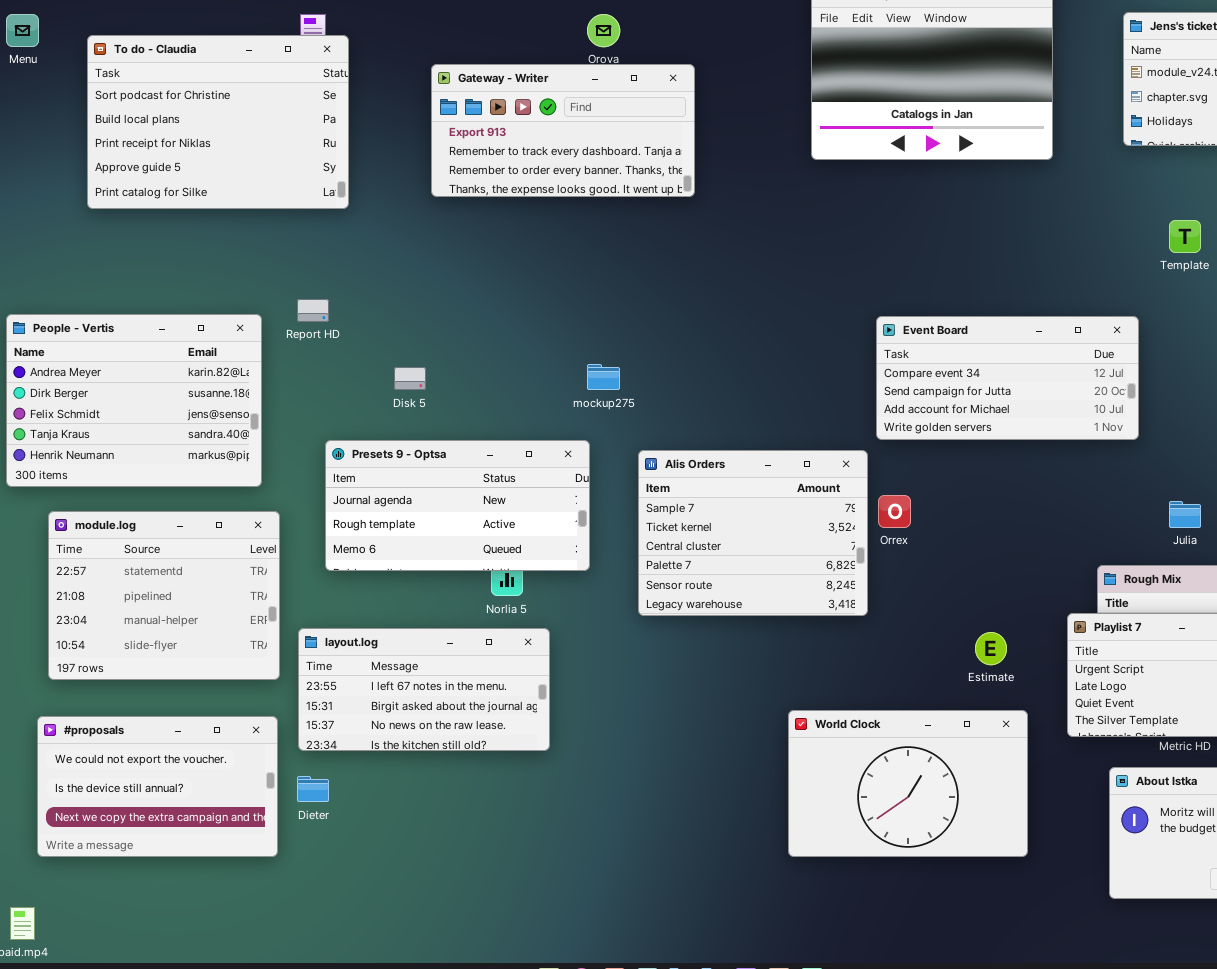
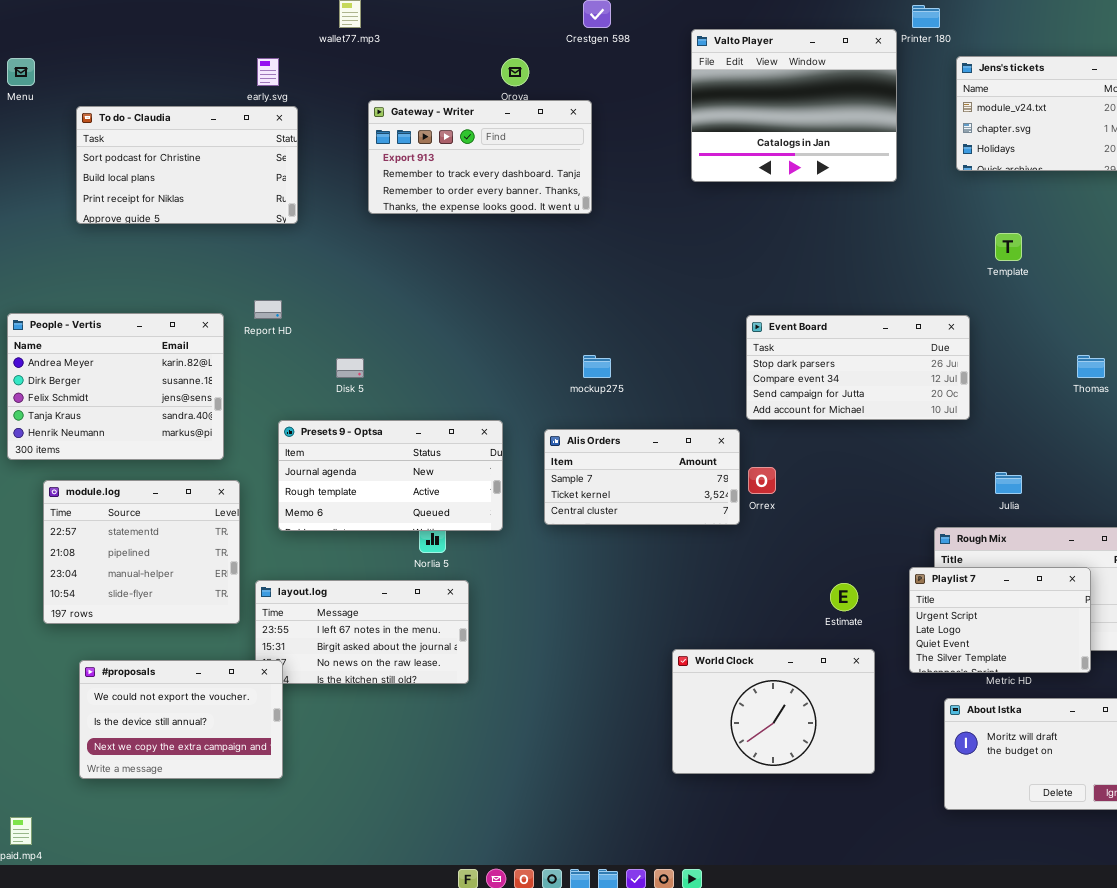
To do - Claudia: [87,35,349,209] -> [76,106,298,224], resized
Event Board: [876,316,1139,440] -> [746,315,970,420], scrolled up 1 row
mockup275: [587,364,620,390] -> [583,355,611,378], moved
Alis Orders: [638,450,868,616] -> [544,429,740,525], resized
#proposals: [37,716,278,857] -> [79,660,283,779], moved

